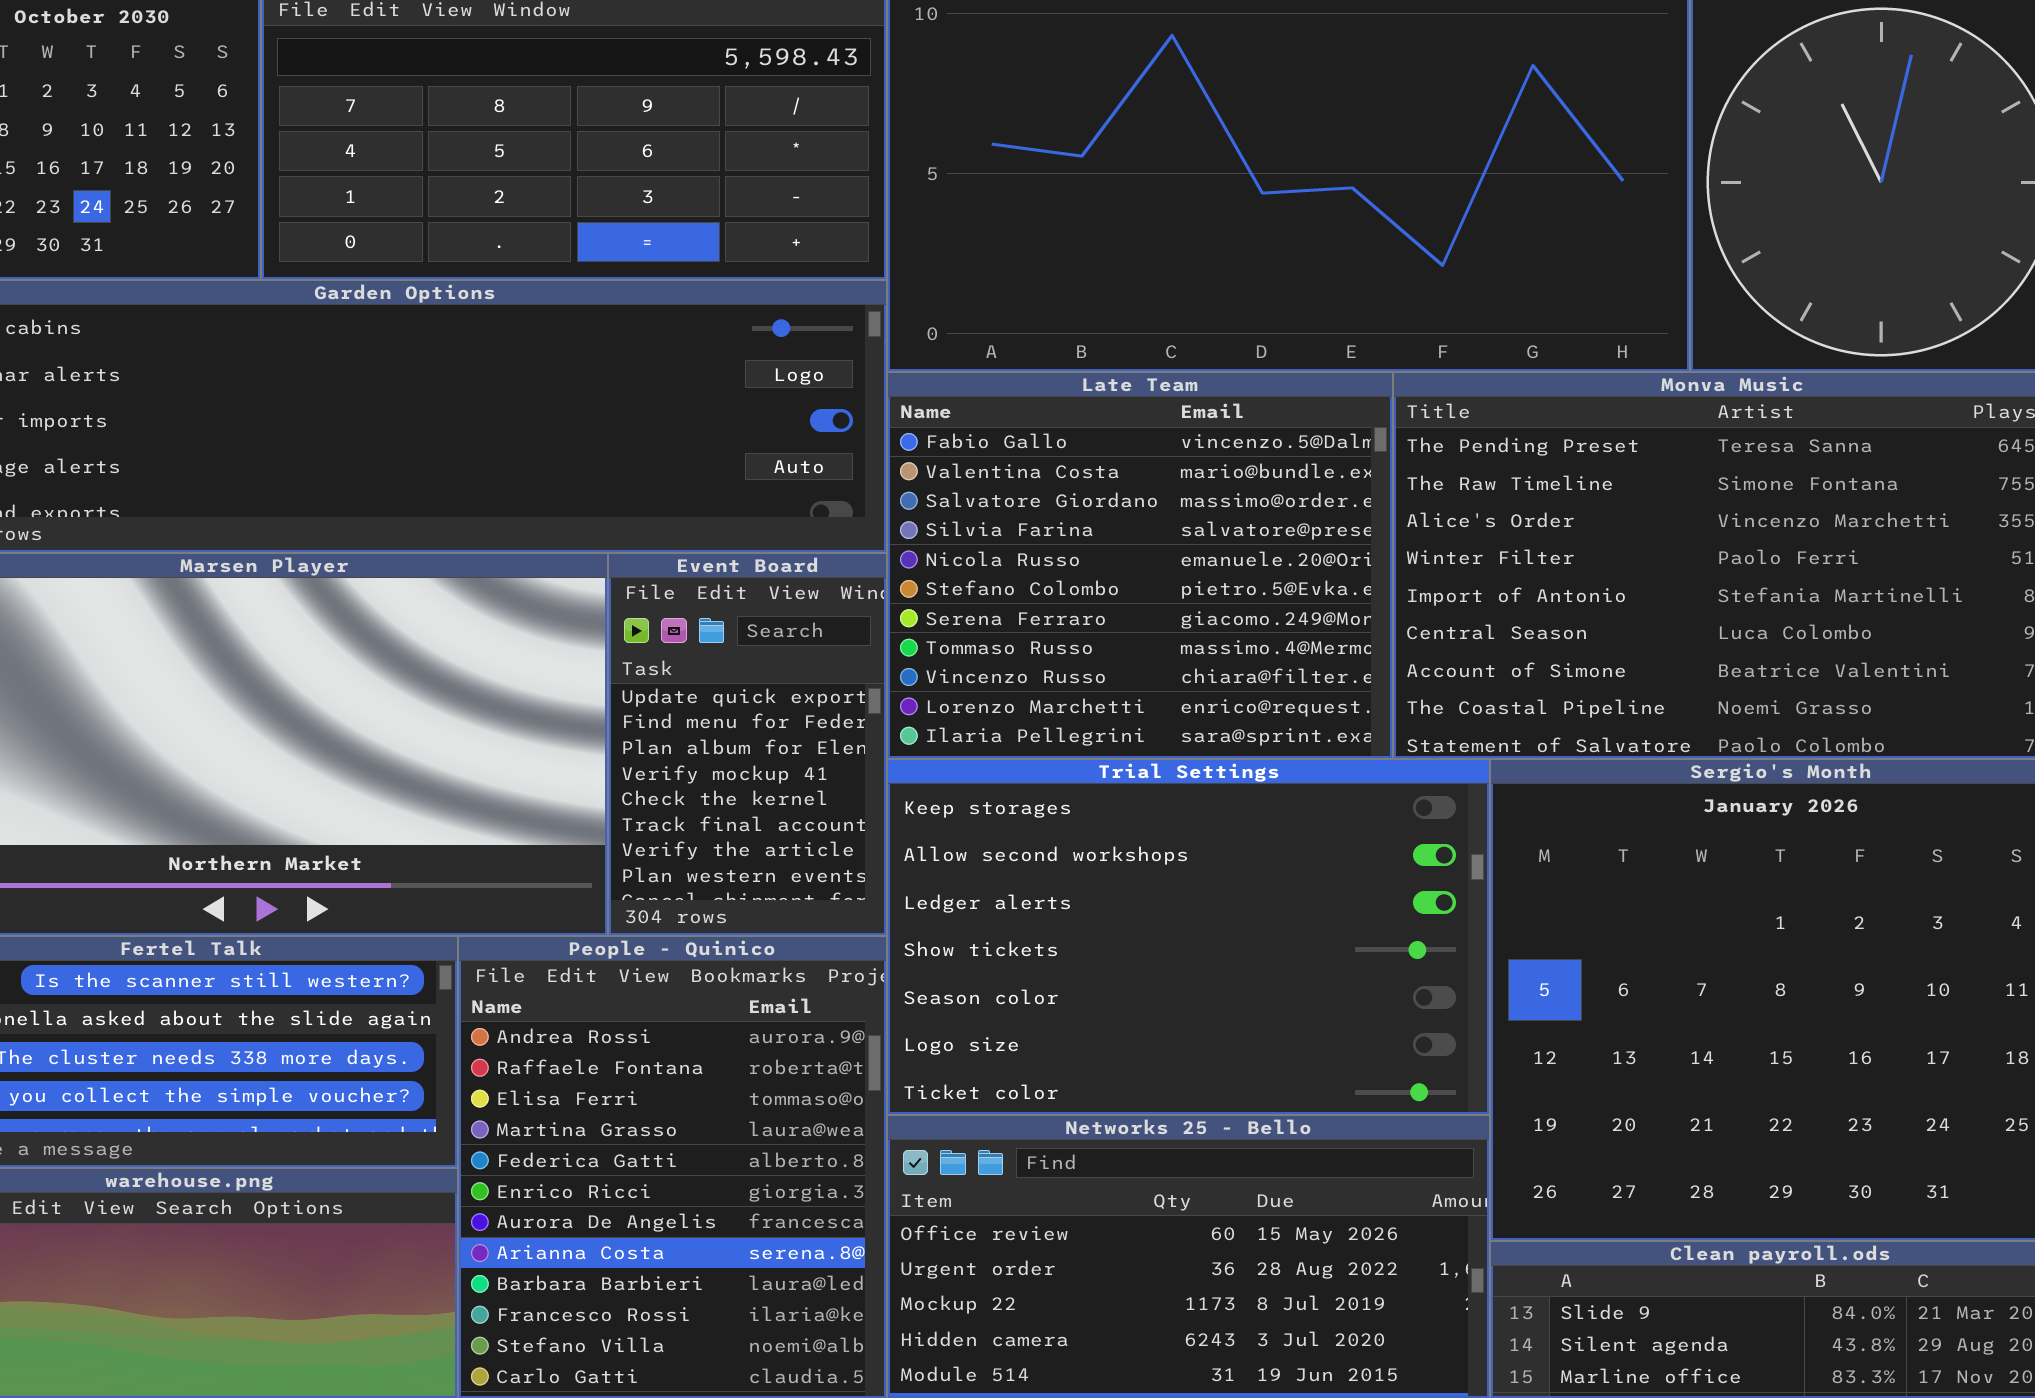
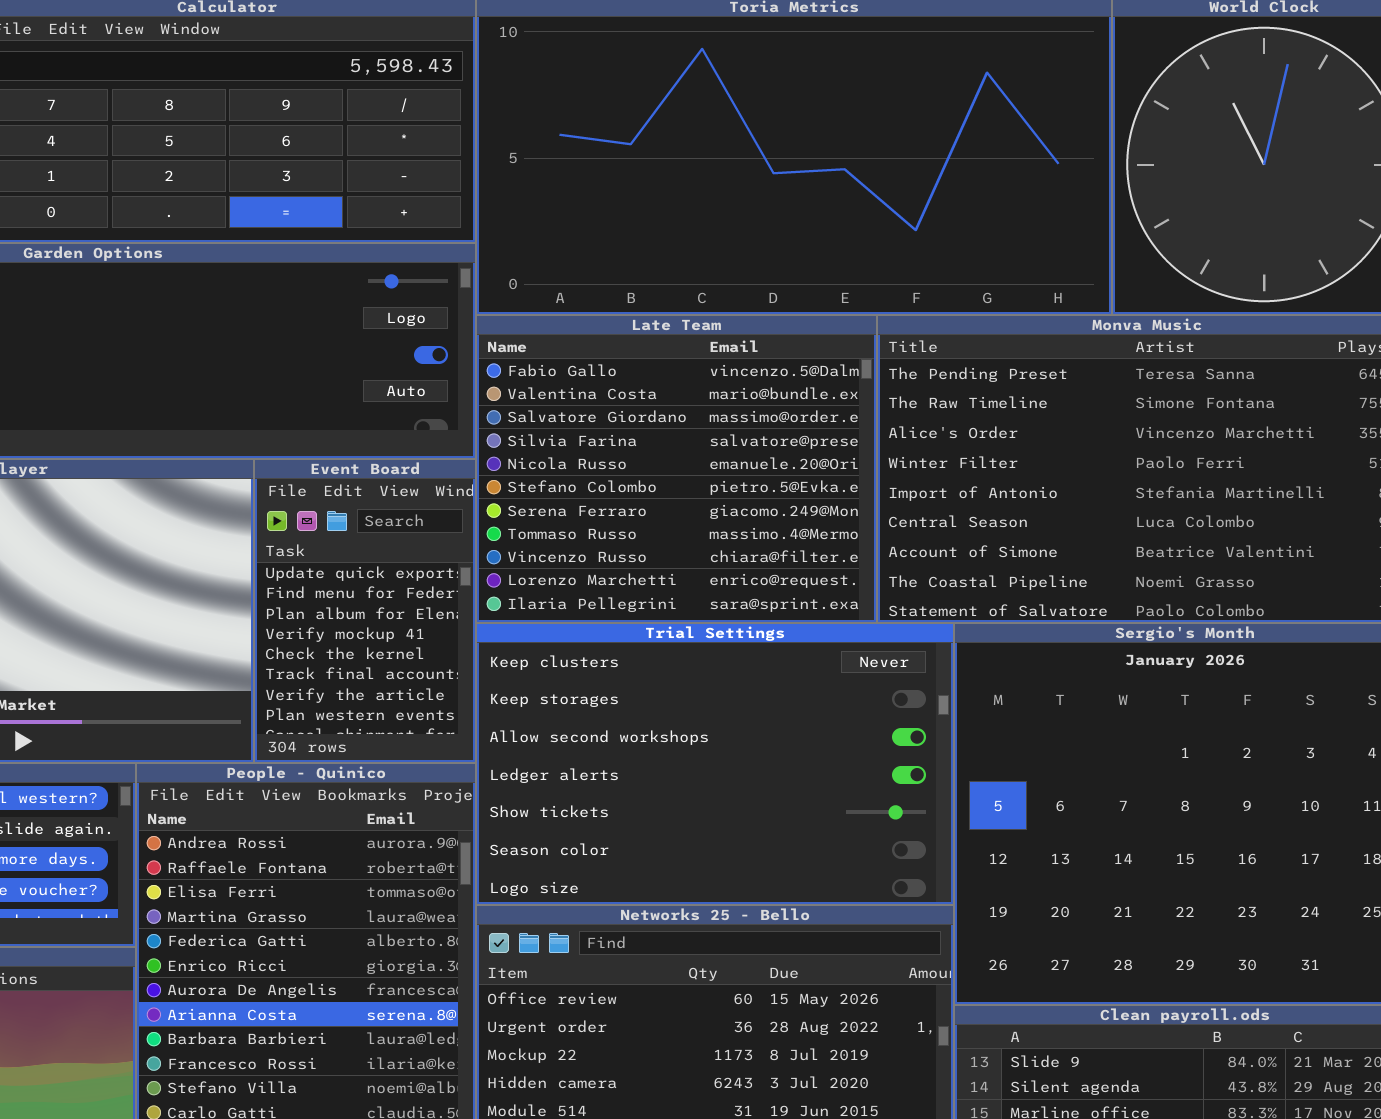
Trial Settings: [887,759,1490,1115] -> [476,623,954,905], scrolled up 1 row

